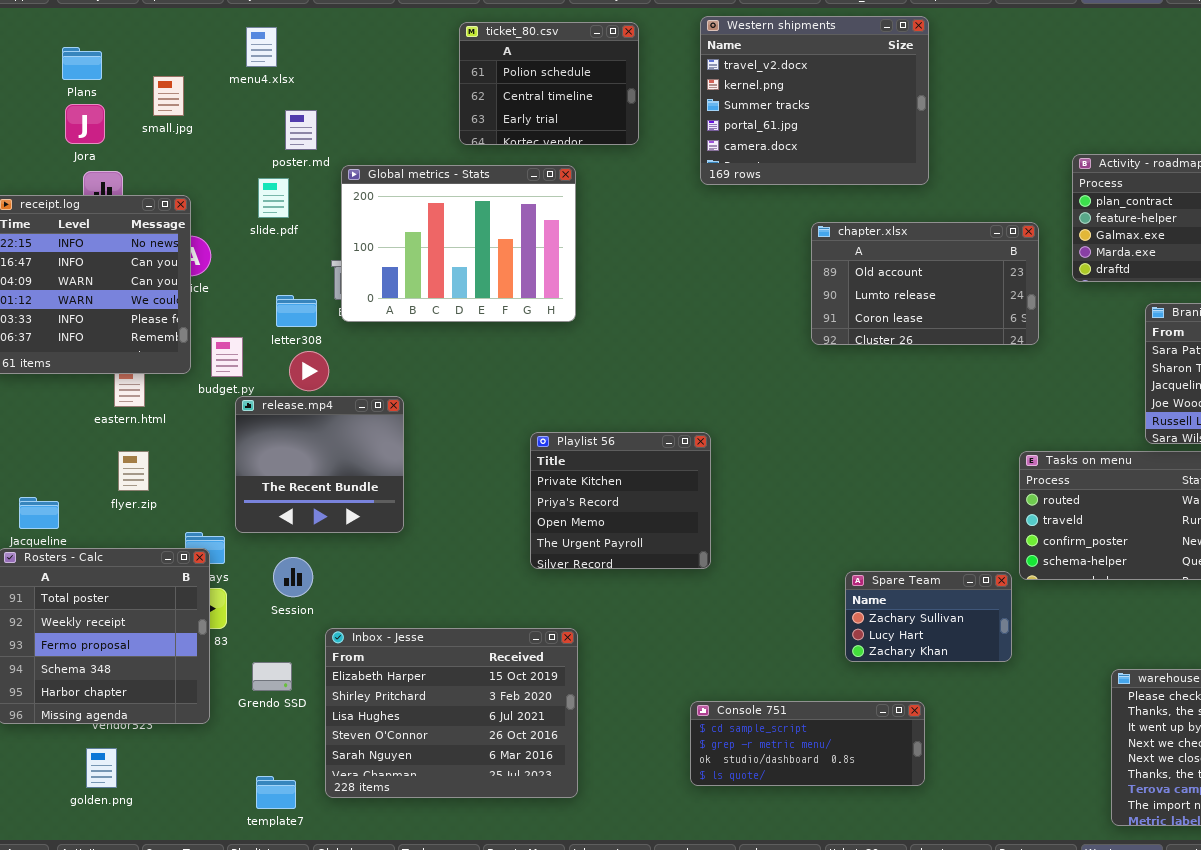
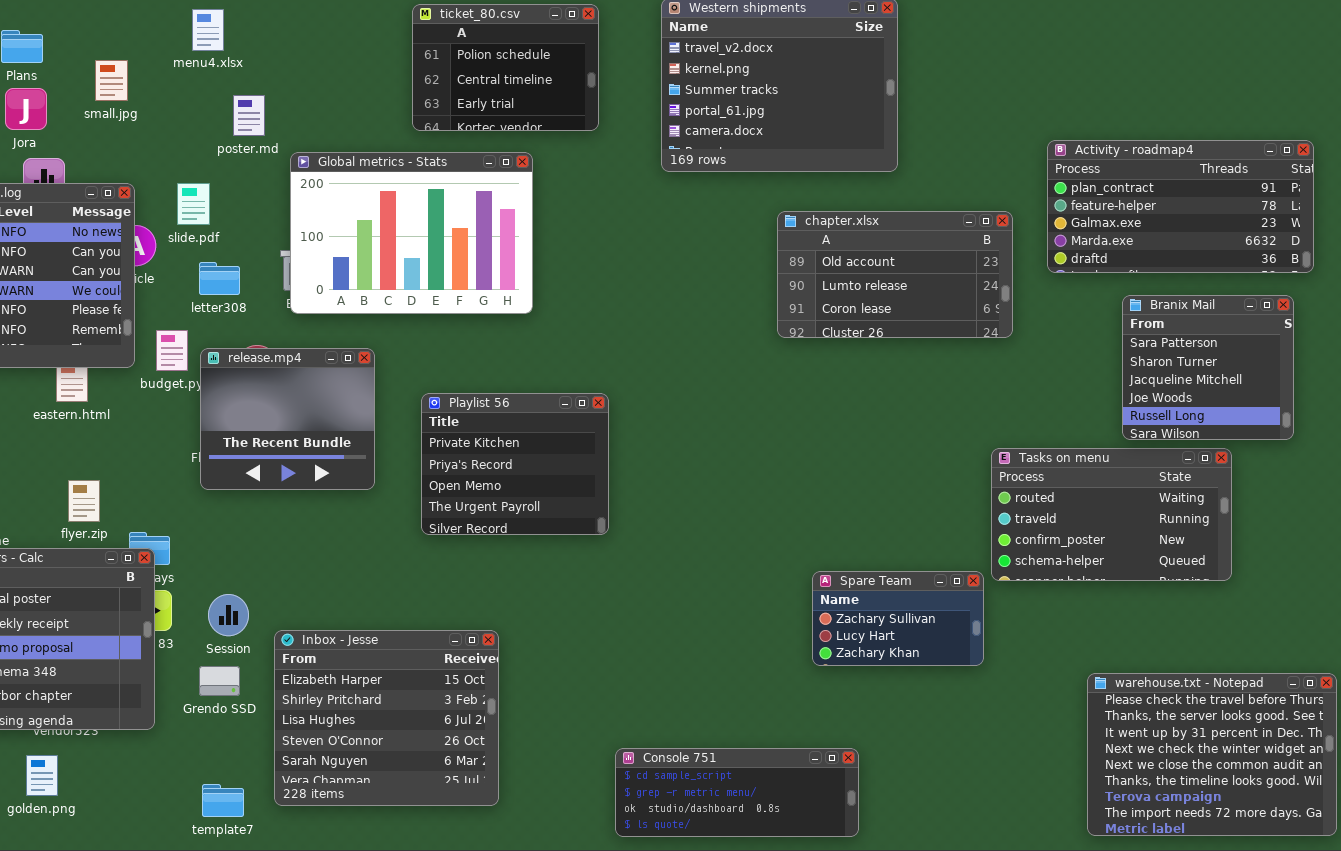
slide.pdf: [258,178,289,218] -> [177,183,210,225], moved
letter308: [276,295,317,327] -> [199,262,240,295], moved
release.mp4: [235,396,404,533] -> [200,348,375,490], moved
Playlist 56: [530,432,711,569] -> [421,393,609,535], moved
flyer.zip: [118,451,149,491] -> [68,480,100,522], moved
Session: [273,557,313,597] -> [208,594,249,636], moved
Inbox - Jesse: [325,628,578,798] -> [274,630,499,806], resized
Console 751: [690,701,925,786] -> [615,748,859,837], moved

